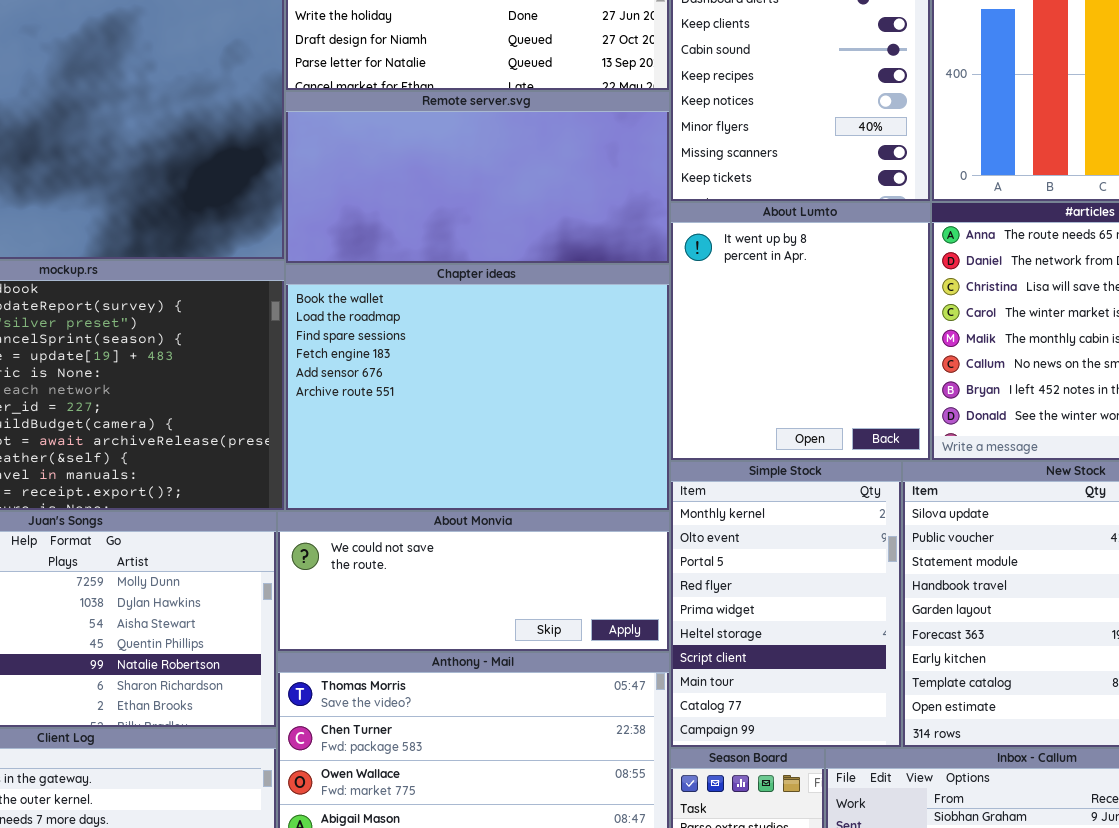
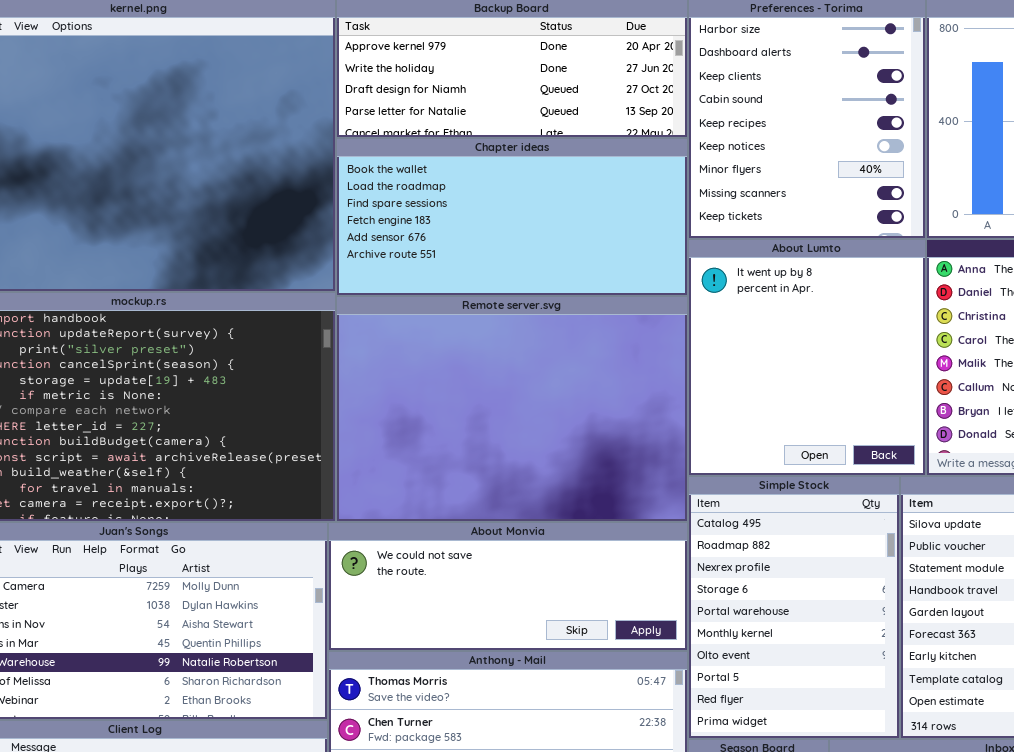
Remote server.svg: [285,91,670,264] -> [336,296,688,522], moved, resized
Chapter ideas: [285,264,670,511] -> [336,138,688,296], moved, resized
Simple Stock: [670,461,902,748] -> [688,476,900,739], scrolled up 5 rows

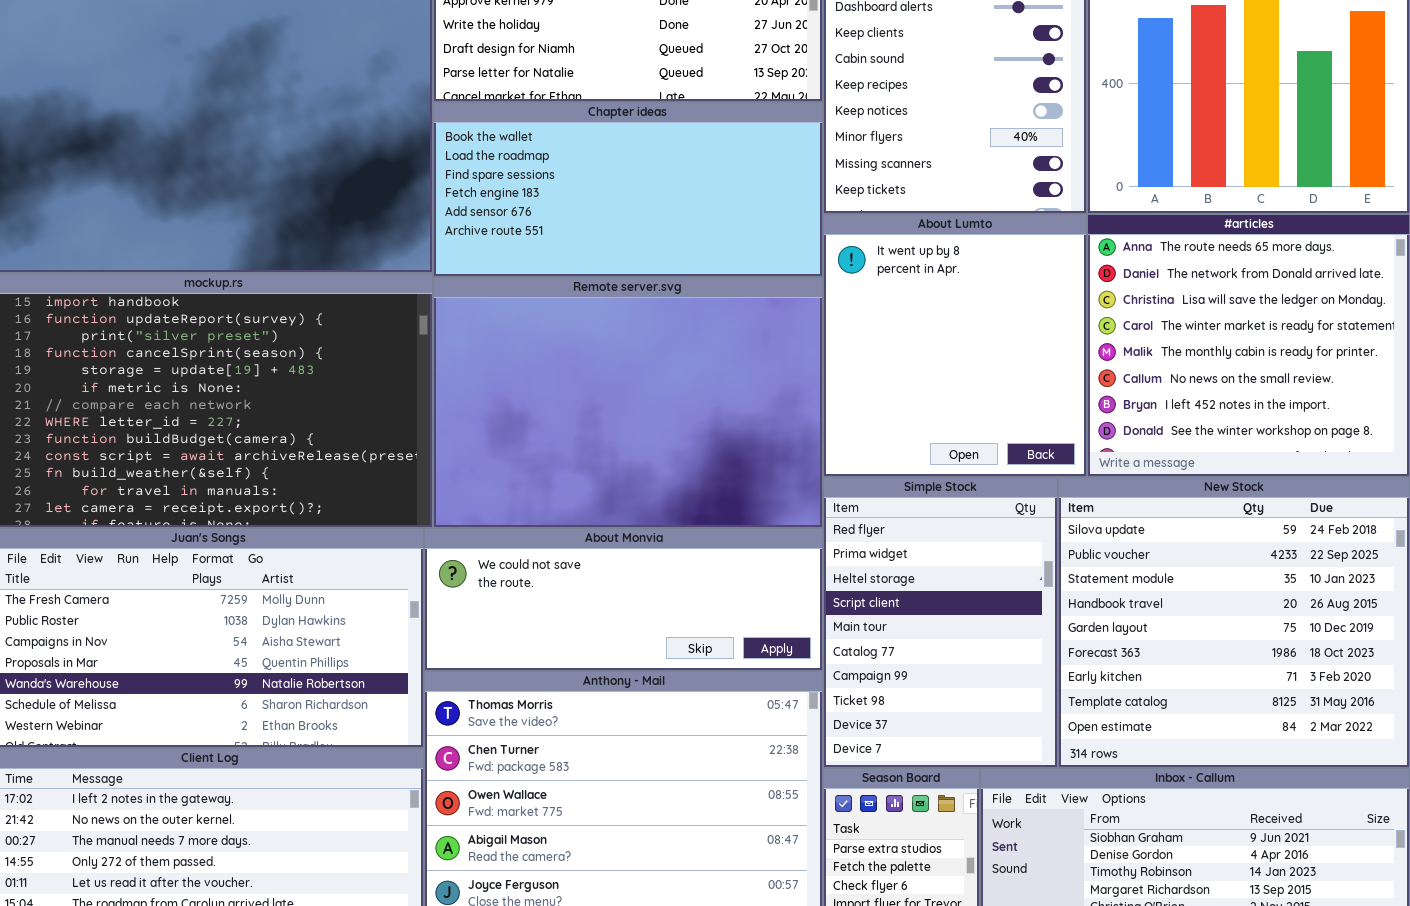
Simple Stock: [688,476,900,739] -> [823,477,1058,768], scrolled down 8 rows

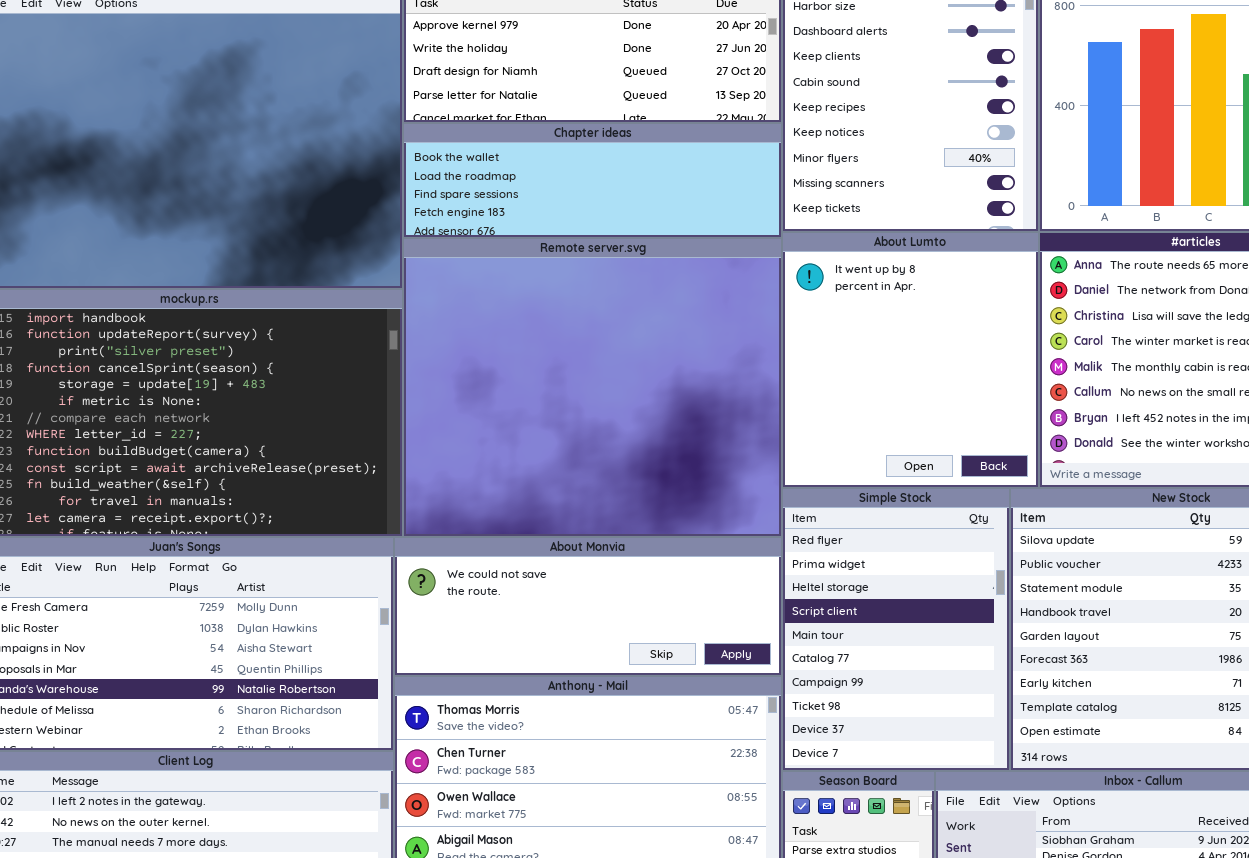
Chapter ideas: [433,102,823,277] -> [403,123,782,238], resized
Remote server.svg: [433,277,823,528] -> [403,238,782,537], resized

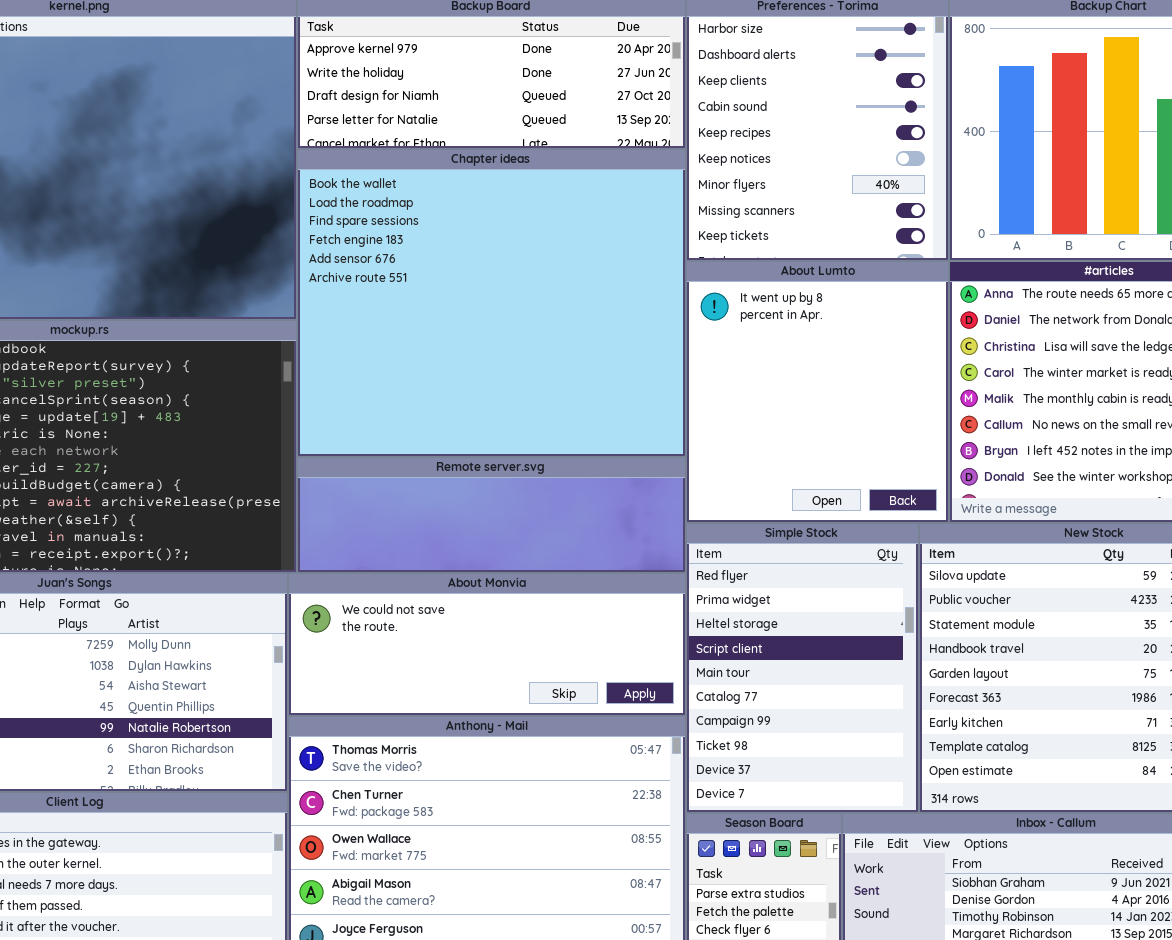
Chapter ideas: [403,123,782,238] -> [297,149,686,457], resized
Remote server.svg: [403,238,782,537] -> [297,457,686,573], resized

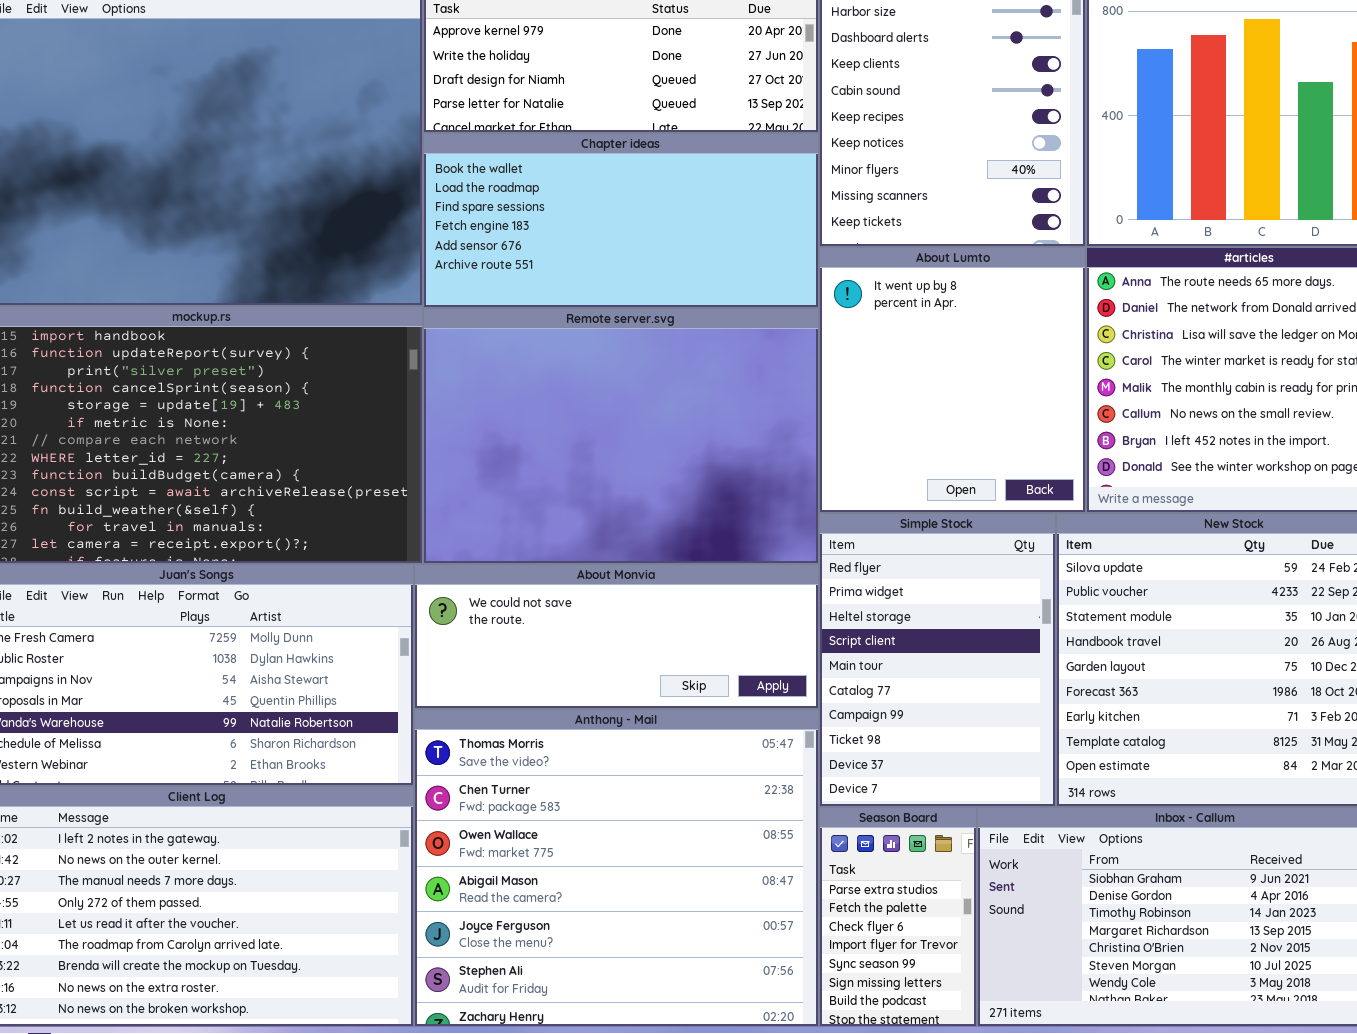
Chapter ideas: [297,149,686,457] -> [423,133,819,308], resized
Remote server.svg: [297,457,686,573] -> [423,308,819,564], resized

